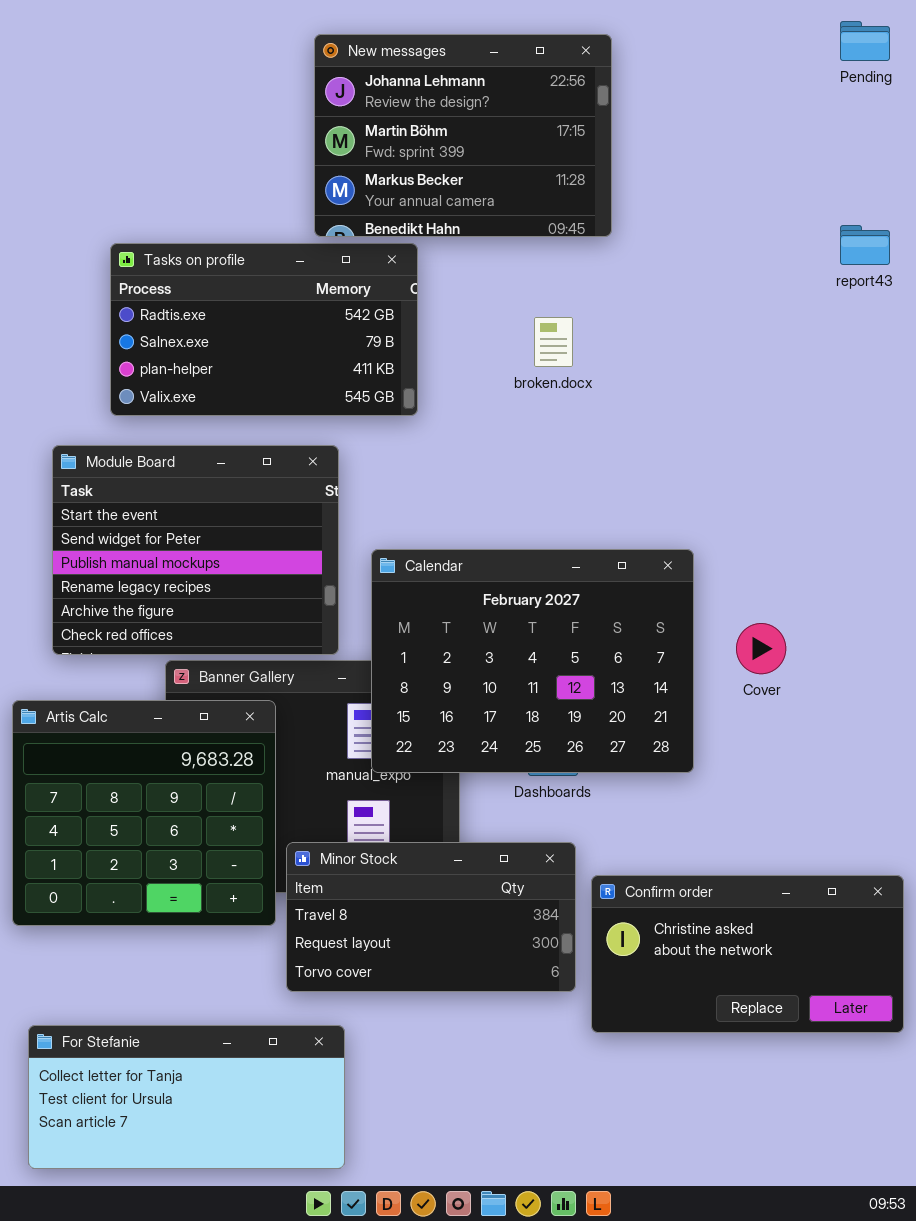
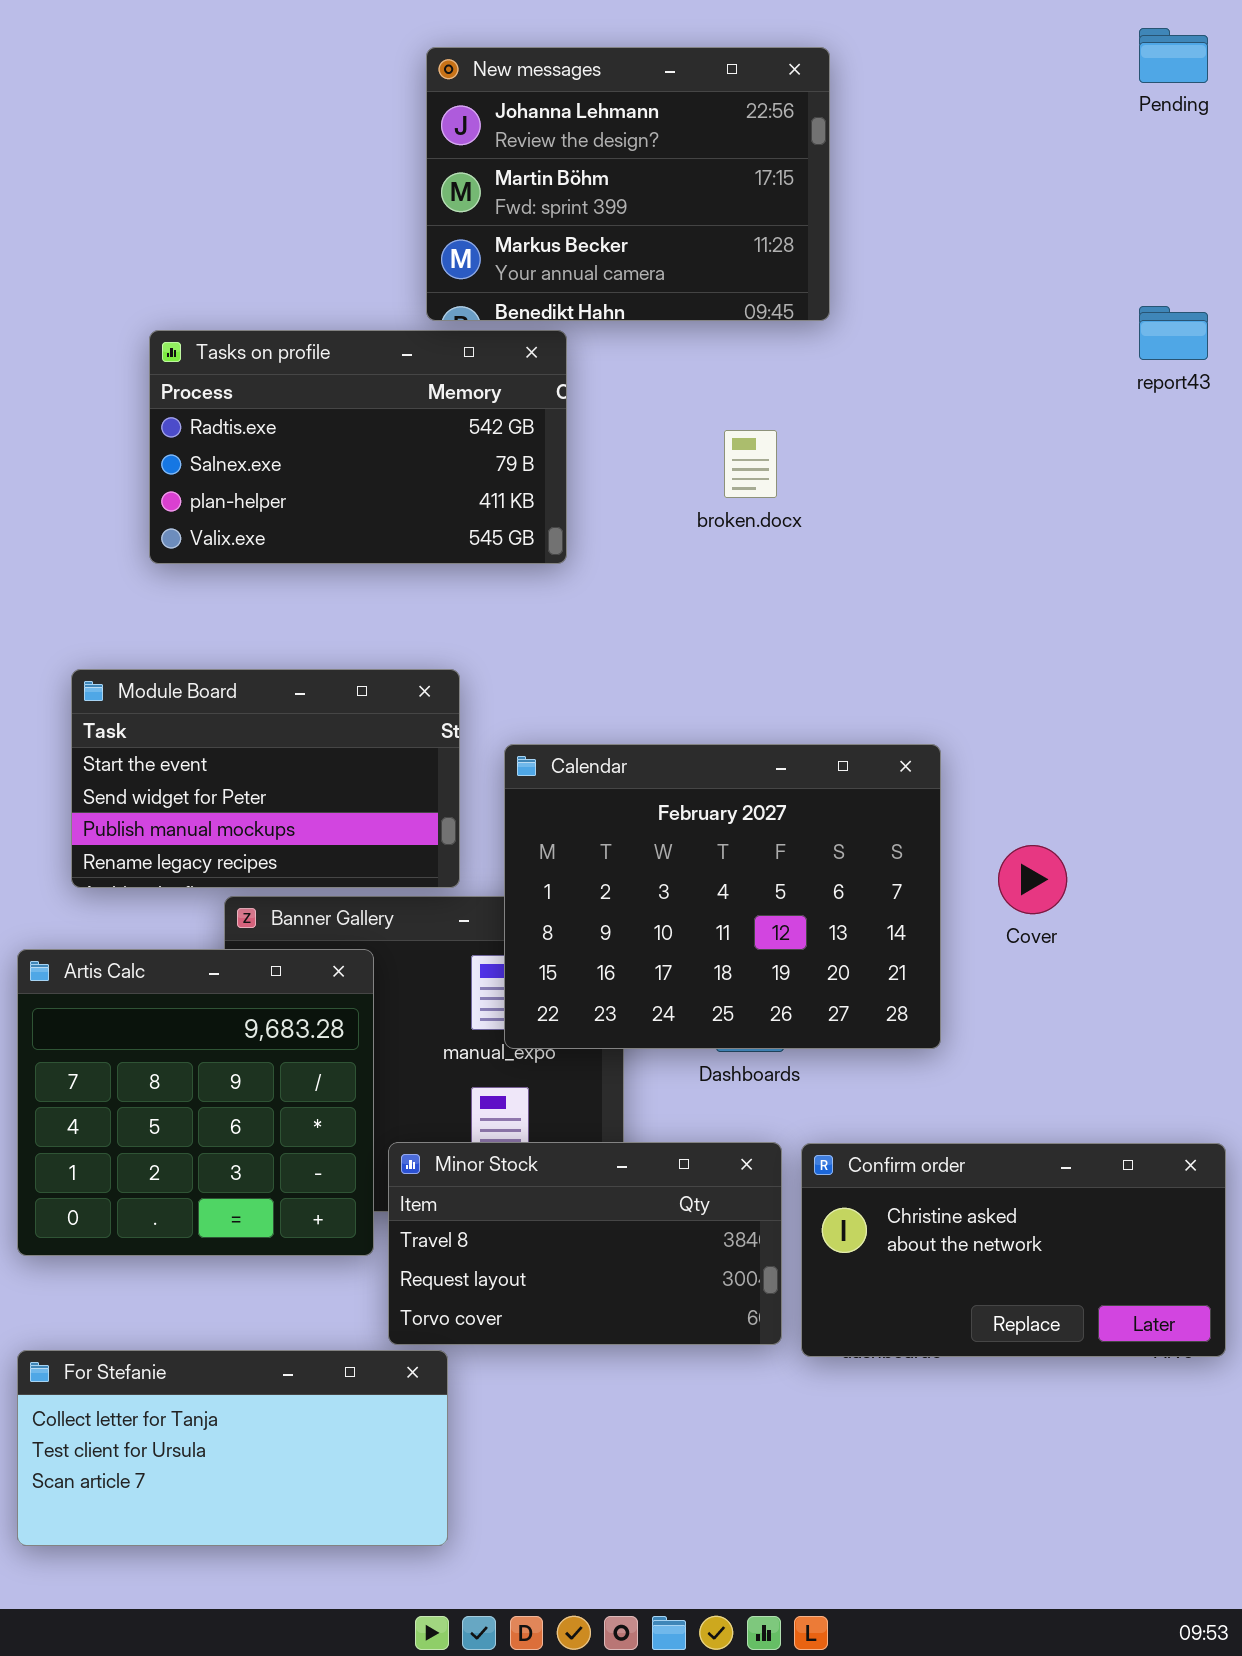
Module Board: [52,445,339,655] -> [71,669,460,888], resized
Confirm order: [591,875,904,1033] -> [801,1143,1226,1357], moved
For Stefanie: [28,1025,345,1169] -> [17,1350,448,1546], moved

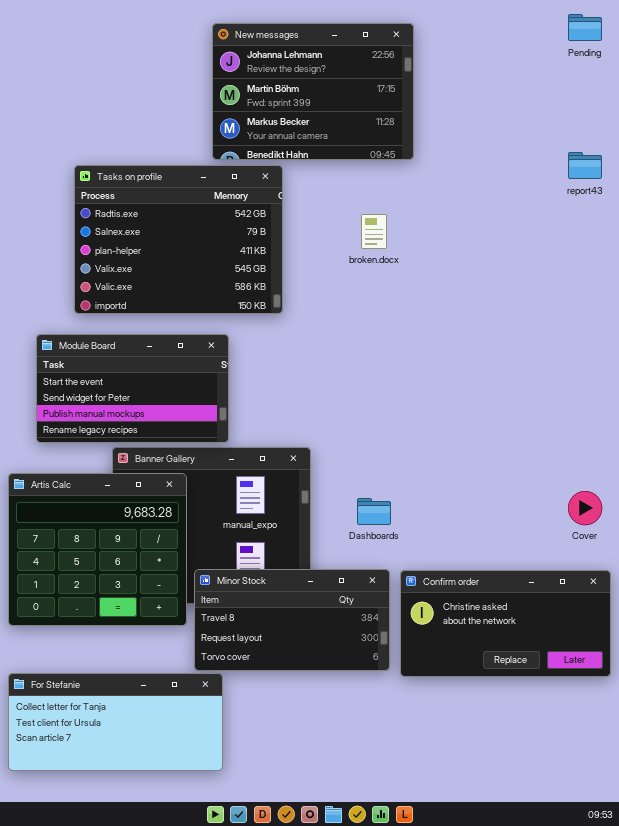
Tasks on profile: [149,330,567,564] -> [74,165,283,314], resized
Calendar: [504,744,941,1049] -> none, closed
Cover: [998,845,1067,914] -> [568,491,602,525], moved

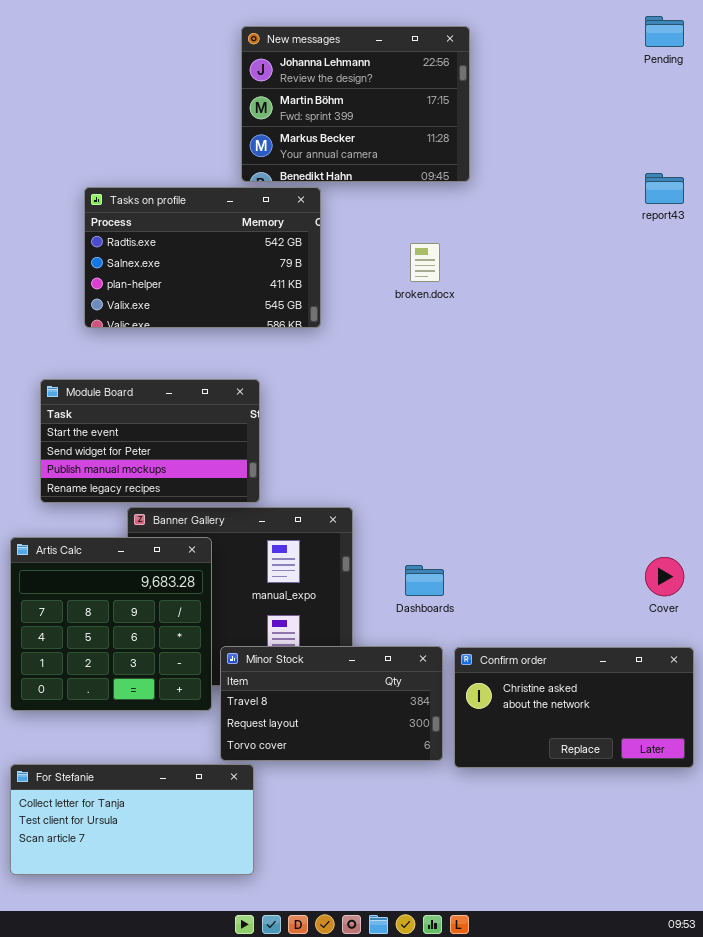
Tasks on profile: [74,165,283,314] -> [84,187,321,328], resized

